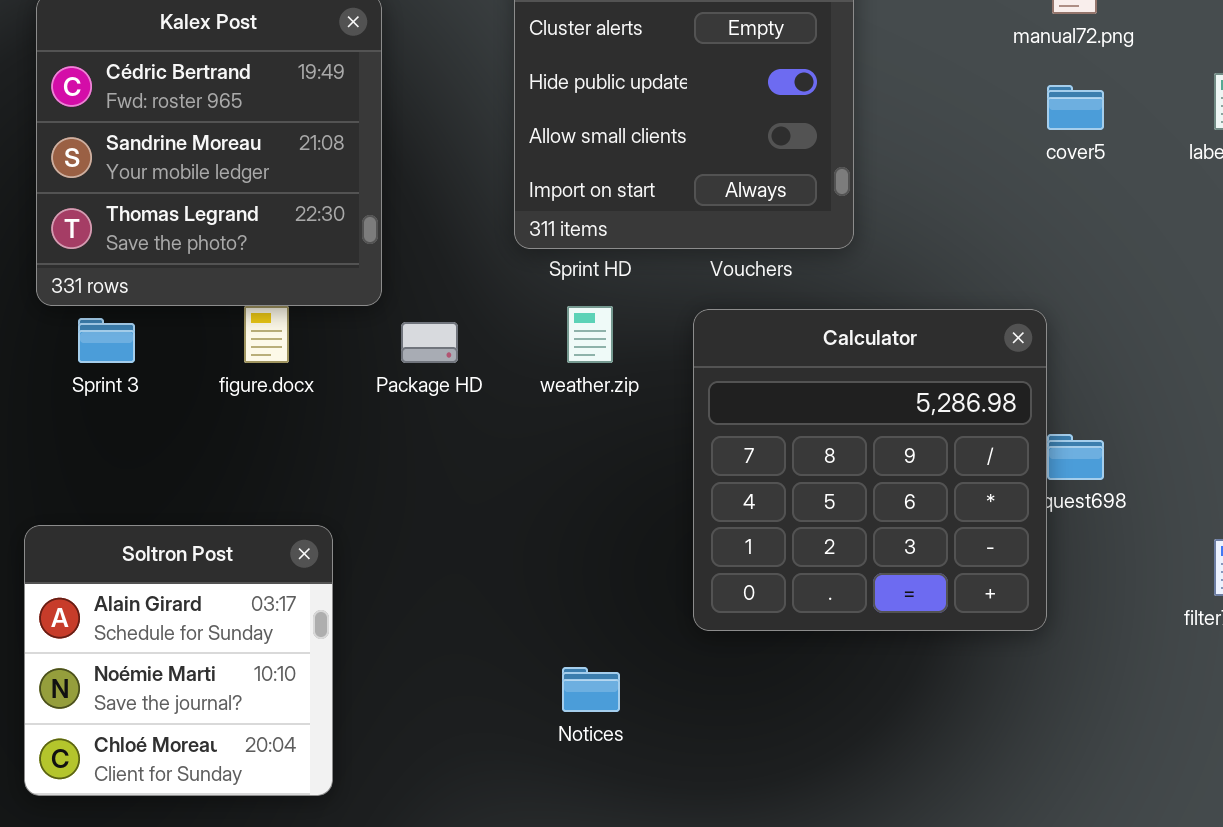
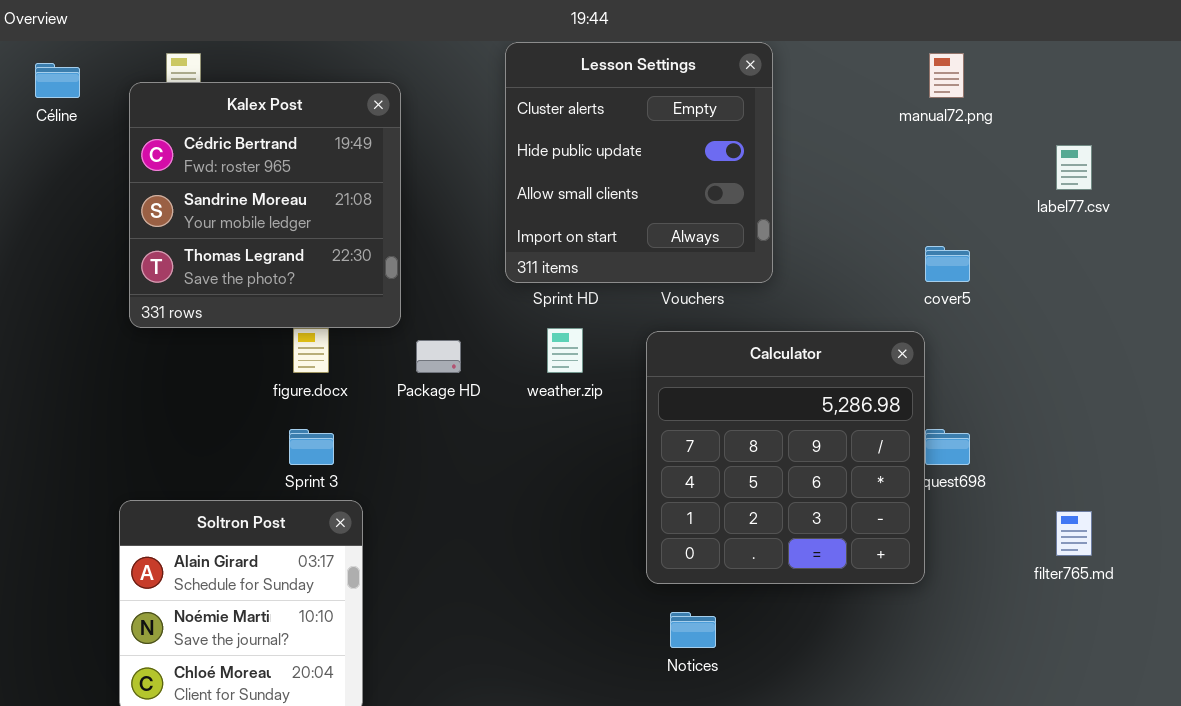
cover5: [1047,85,1104,130] -> [925,246,970,282], moved
Sprint 3: [78,318,135,363] -> [289,429,334,465], moved
Notices: [562,667,620,712] -> [670,612,716,648], moved

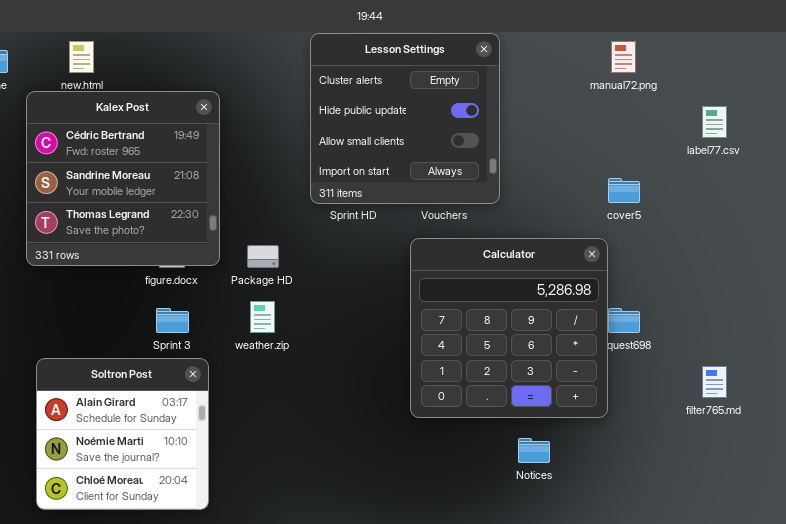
Kalex Post: [129,82,401,328] -> [26,91,220,266], moved
weather.zip: [547,328,583,373] -> [250,301,275,333], moved
Notices: [670,612,716,648] -> [518,438,550,463], moved

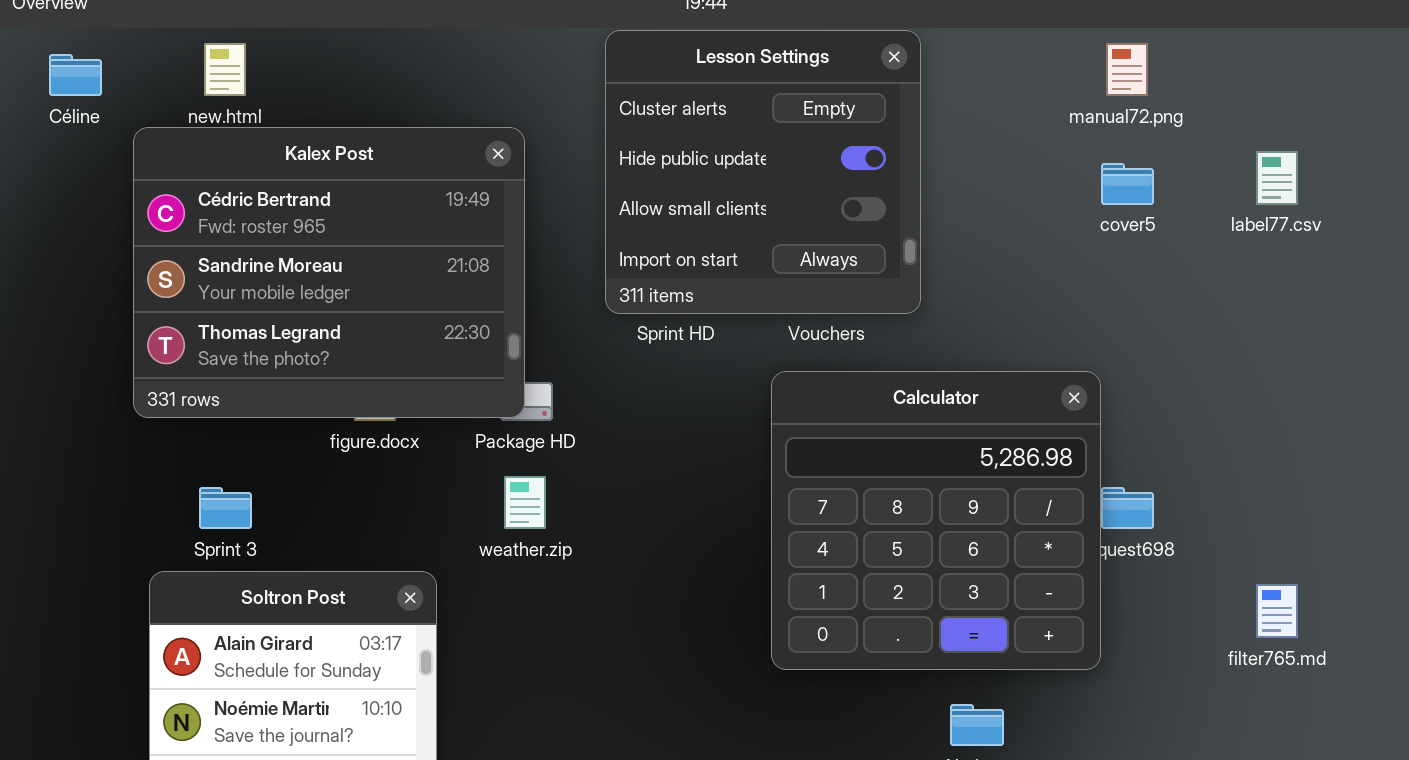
Kalex Post: [26,91,220,266] -> [133,127,525,418], resized
cover5: [608,178,640,203] -> [1101,163,1154,205], moved
Sprint 3: [156,308,189,333] -> [199,487,252,529], moved

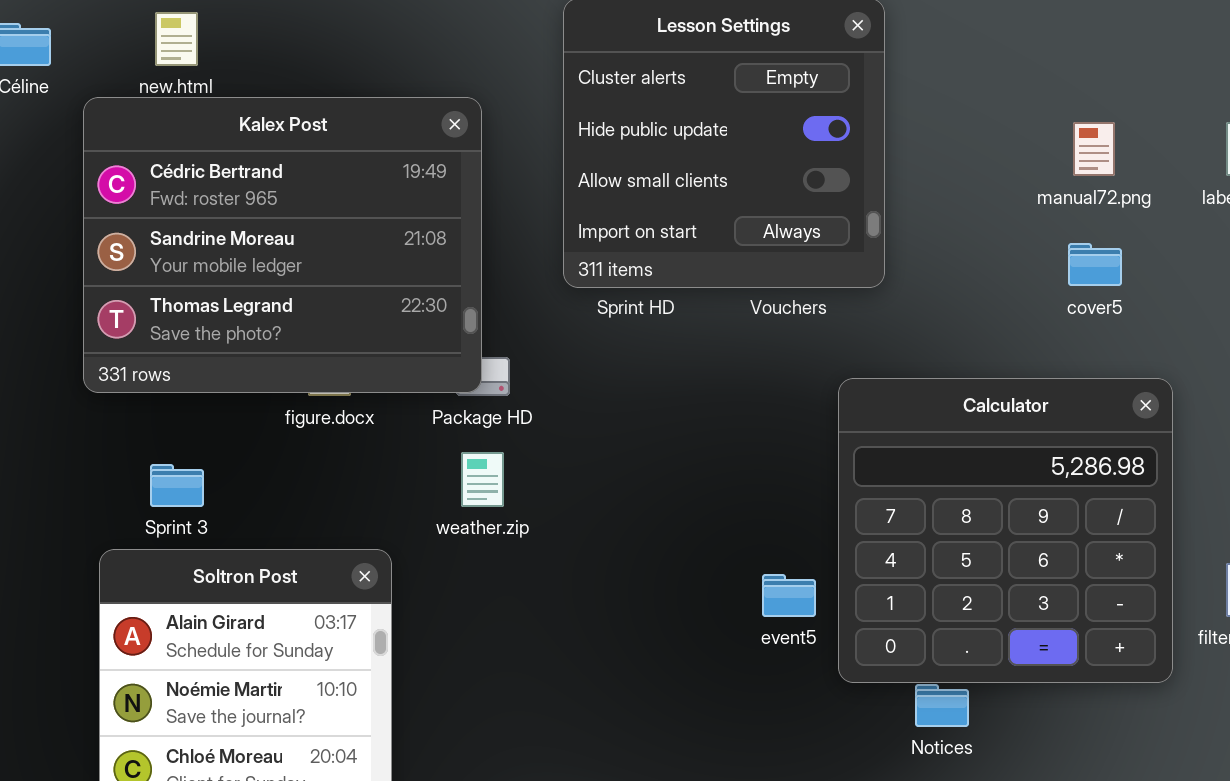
manual72.png: [1106,43,1148,96] -> [1073,122,1115,176], moved
cover5: [1101,163,1154,205] -> [1068,243,1122,286], moved
Calculator: [771,371,1101,670] -> [838,378,1173,683], moved

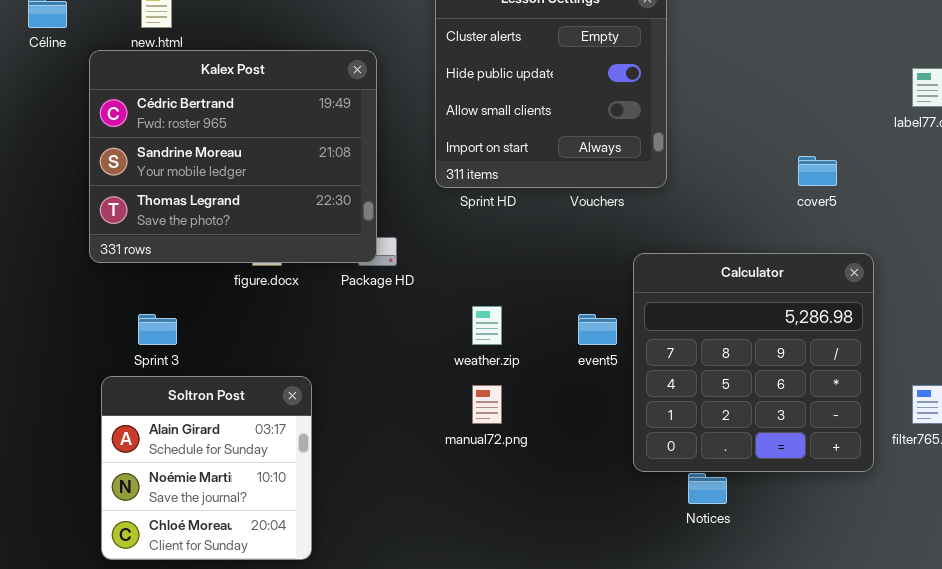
manual72.png: [1073,122,1115,176] -> [472,385,502,424], moved
weather.zip: [461,452,504,507] -> [472,306,502,345], moved
event5: [762,574,816,617] -> [578,314,617,345], moved

